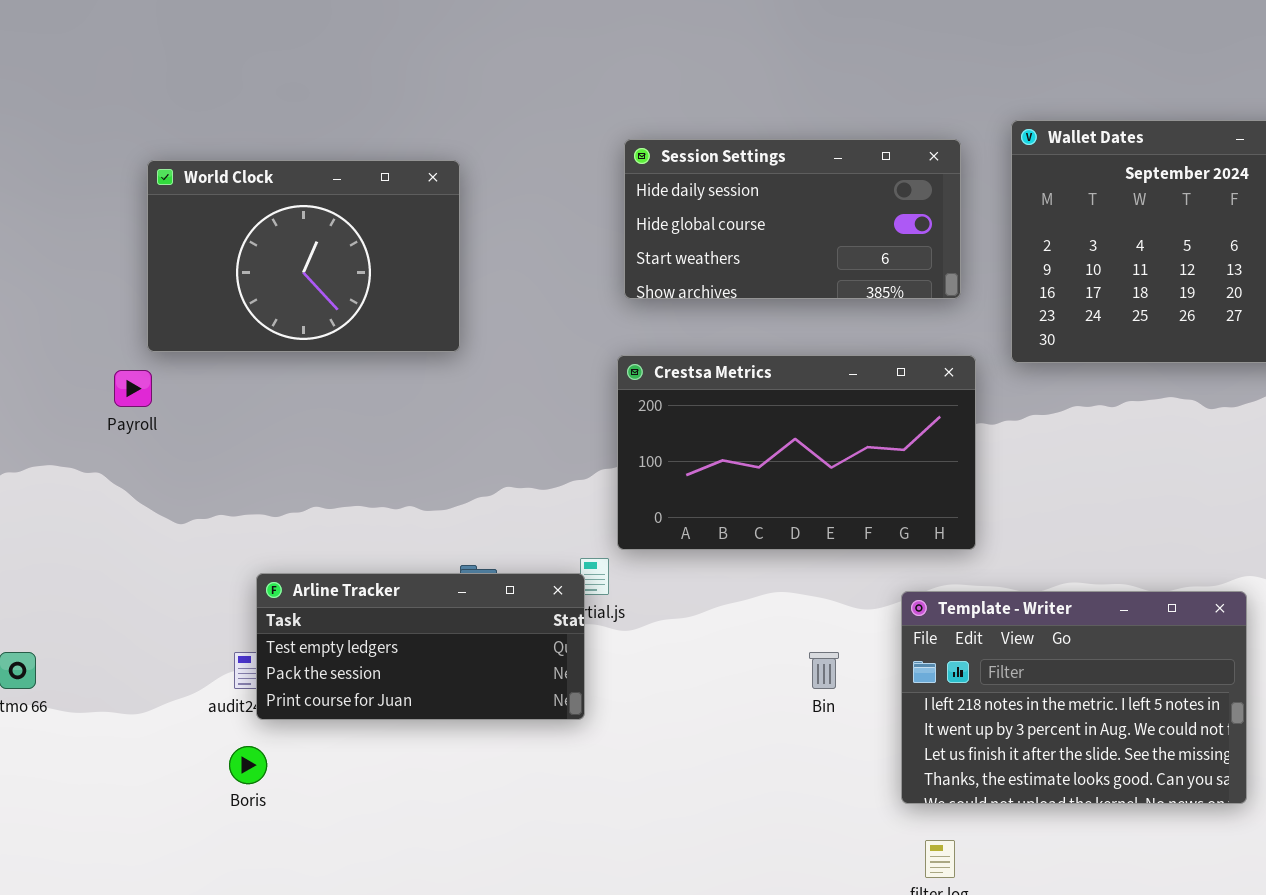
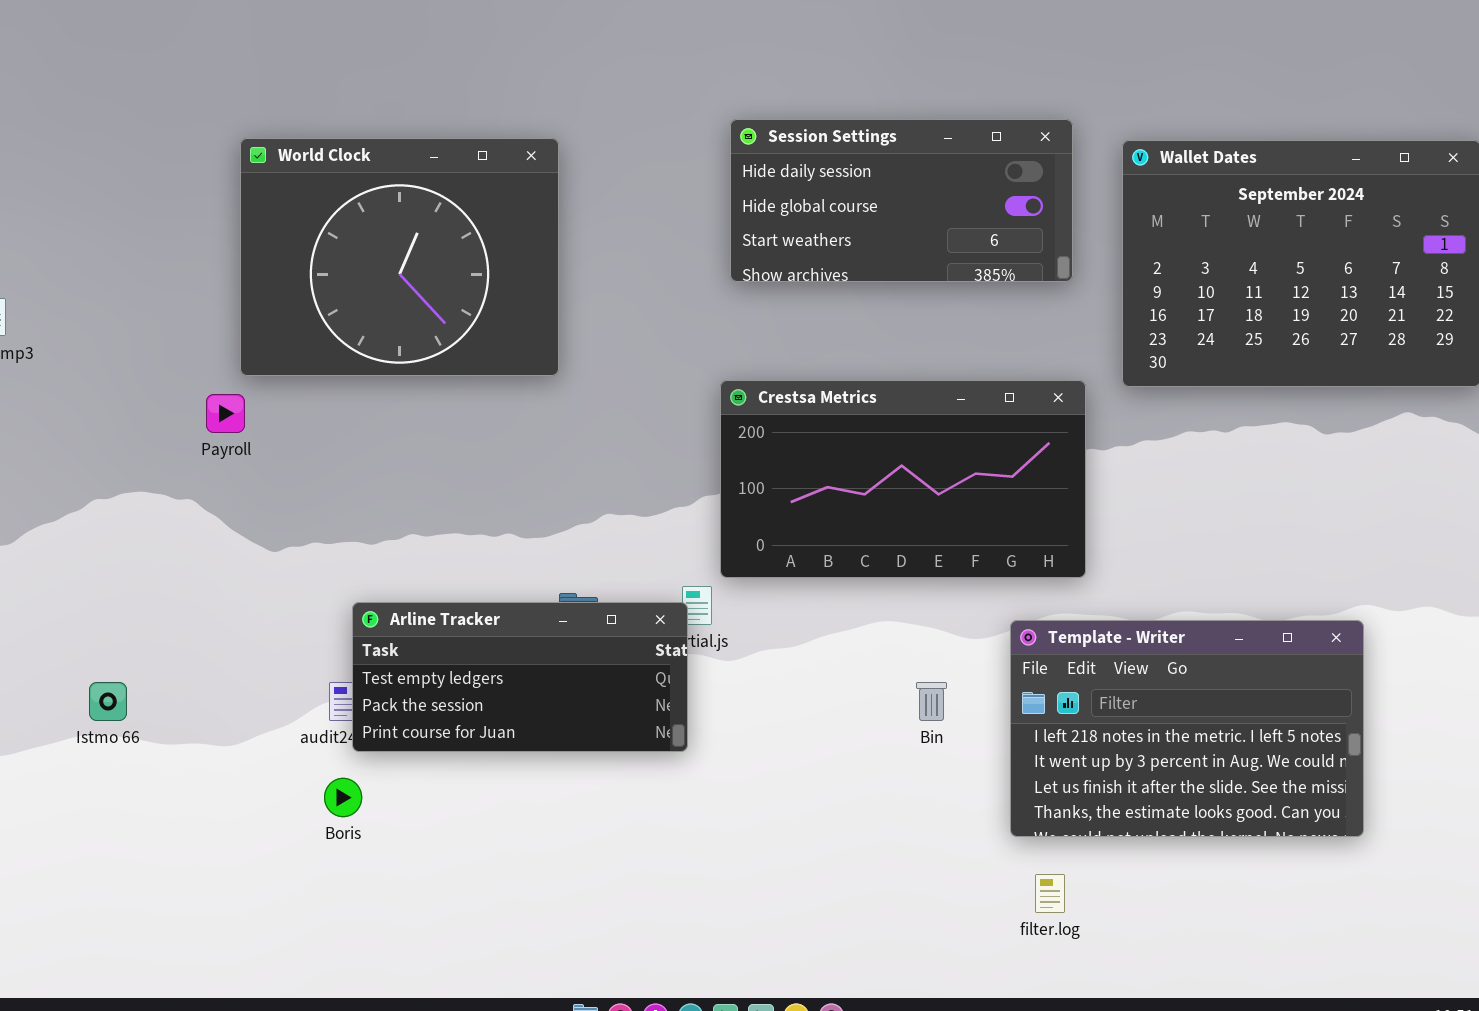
Session Settings: [624,139,961,299] -> [730,119,1073,282], moved
World Clock: [147,160,460,352] -> [240,138,559,376], resized

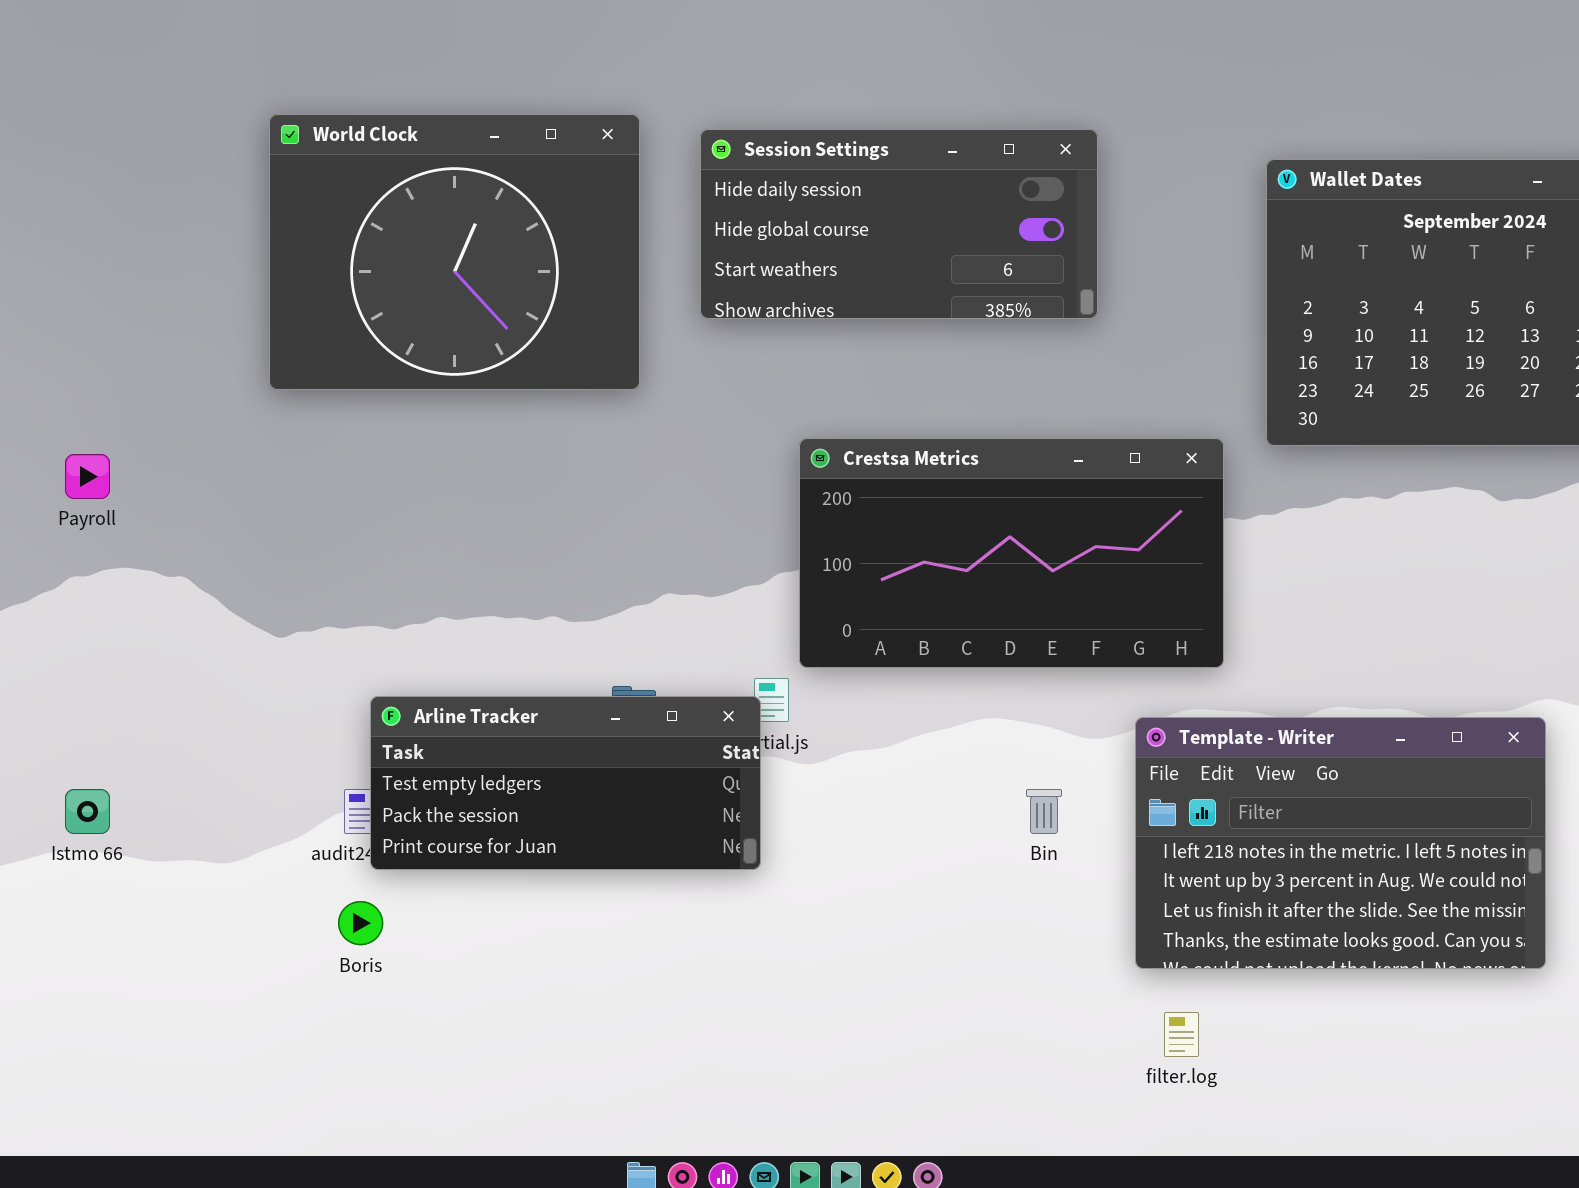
Session Settings: [730,119,1073,282] -> [700,129,1098,319], moved
World Clock: [240,138,559,376] -> [269,114,640,390], moved
Payroll: [206,394,245,433] -> [65,454,110,499], moved

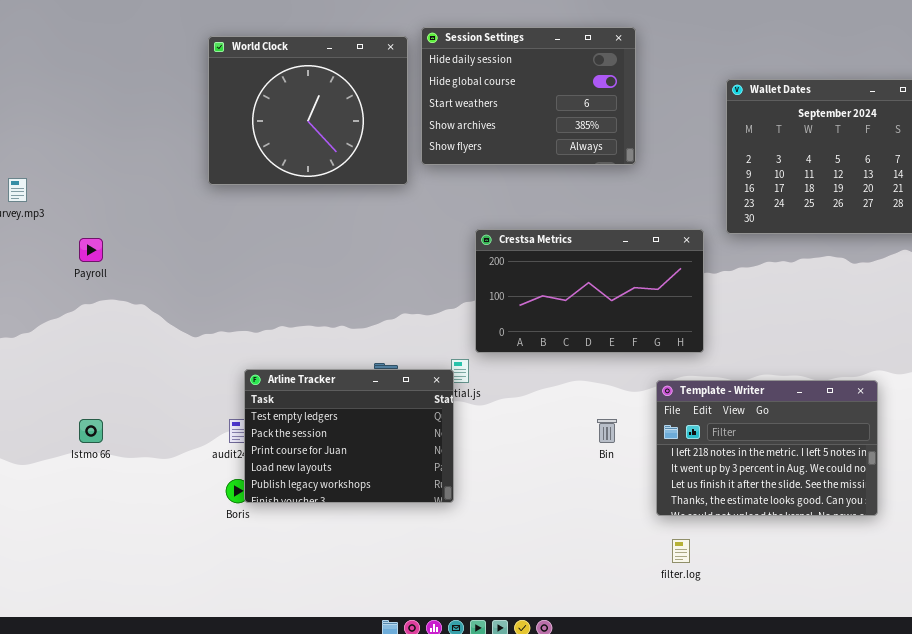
World Clock: [269,114,640,390] -> [208,36,408,185], moved
Session Settings: [700,129,1098,319] -> [421,27,636,165], resized
Arline Tracker: [370,696,761,870] -> [244,369,454,503], resized

